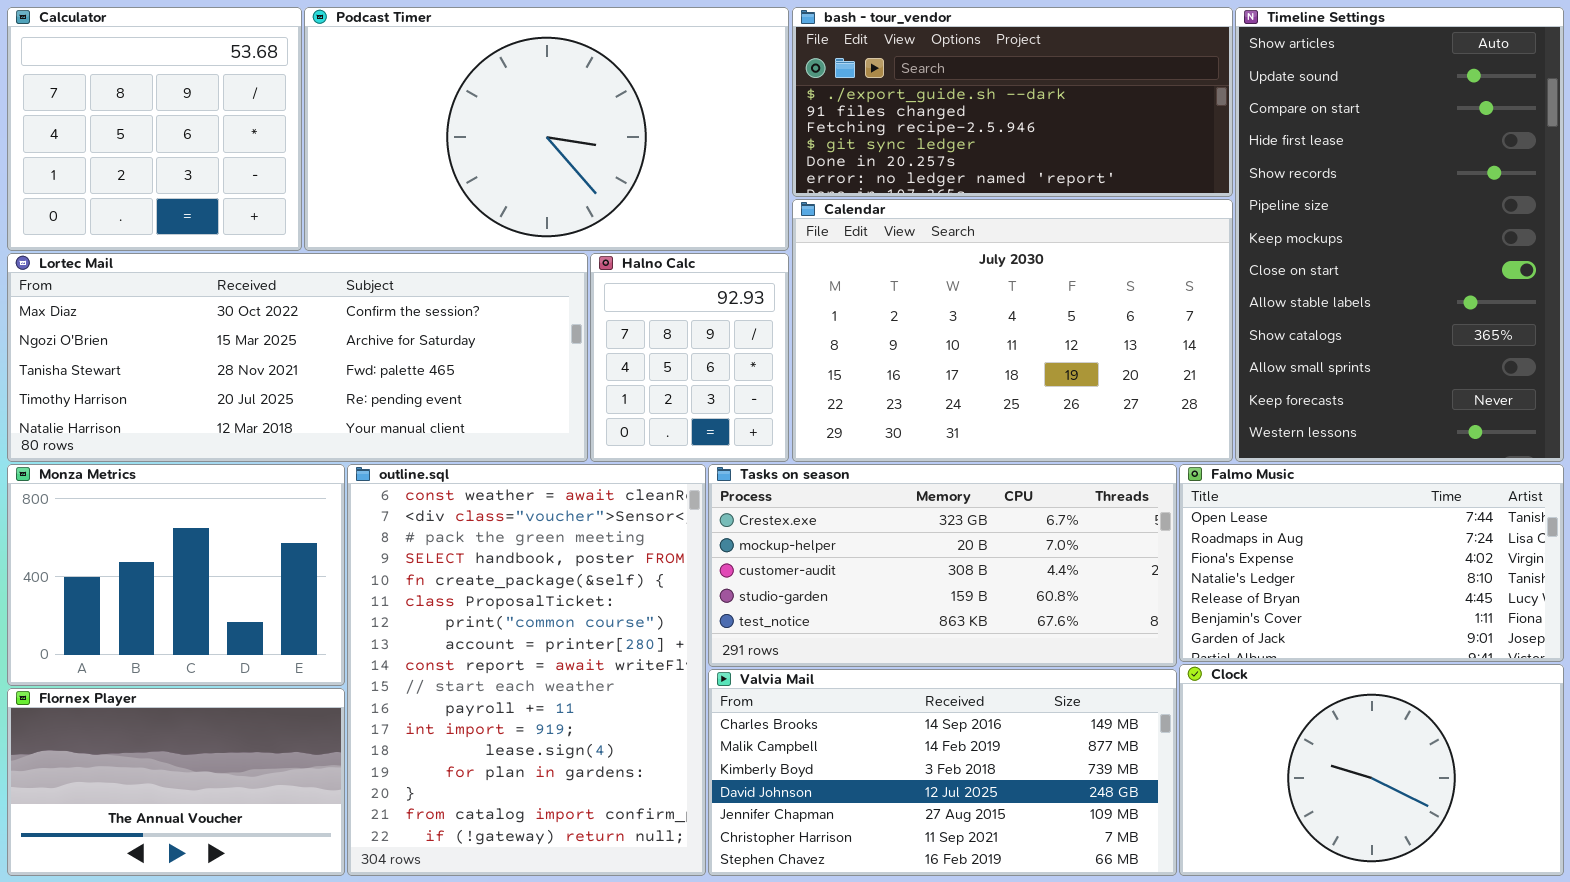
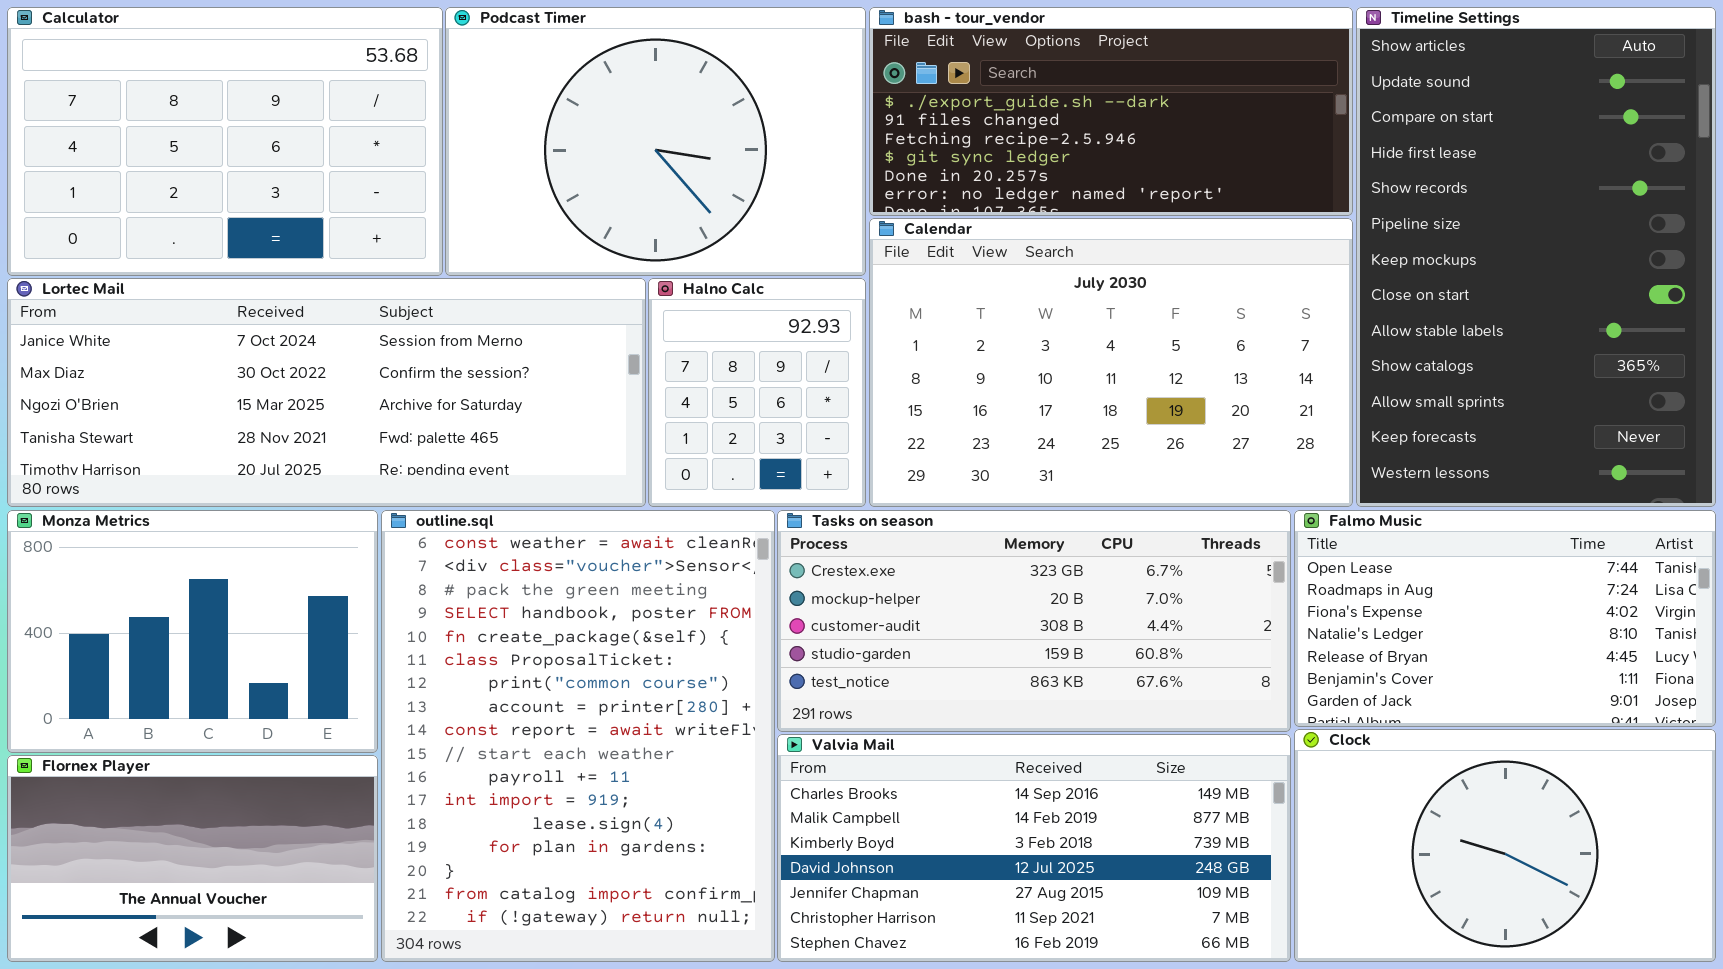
Calculator: [7,7,302,251] -> [7,7,443,276], resized
Podcast Timer: [304,7,789,251] -> [445,7,866,276], resized
Lortec Mail: [7,253,588,462] -> [7,278,646,507], scrolled up 1 row

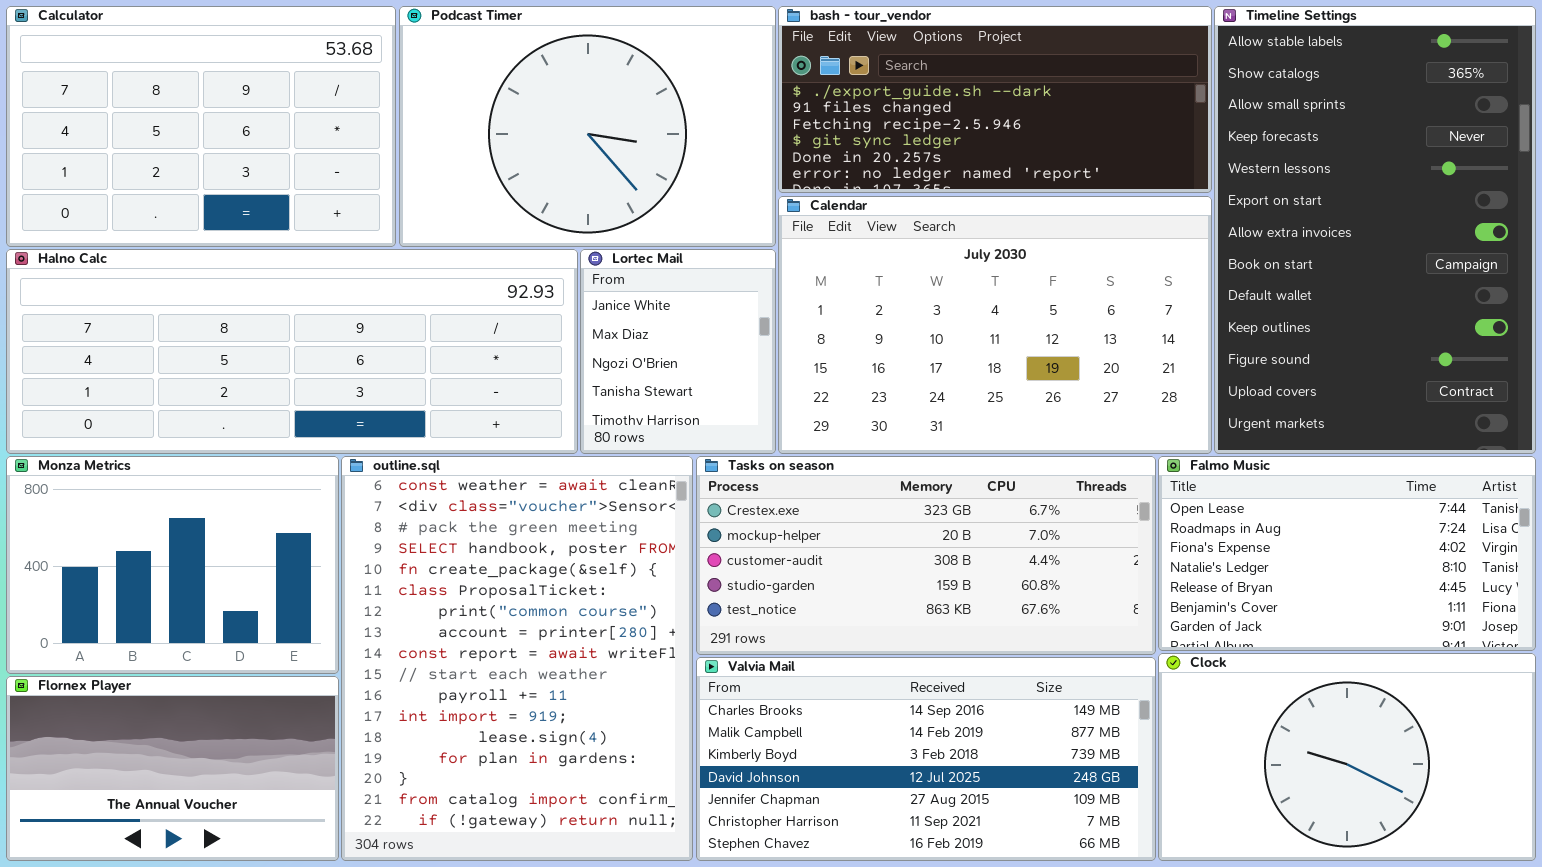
Timeline Settings: [1356,7,1716,507] -> [1214,6,1536,454], scrolled down 8 rows
Lortec Mail: [7,278,646,507] -> [580,249,776,454], moved, resized
Halno Calc: [648,278,866,507] -> [6,249,578,454], moved, resized

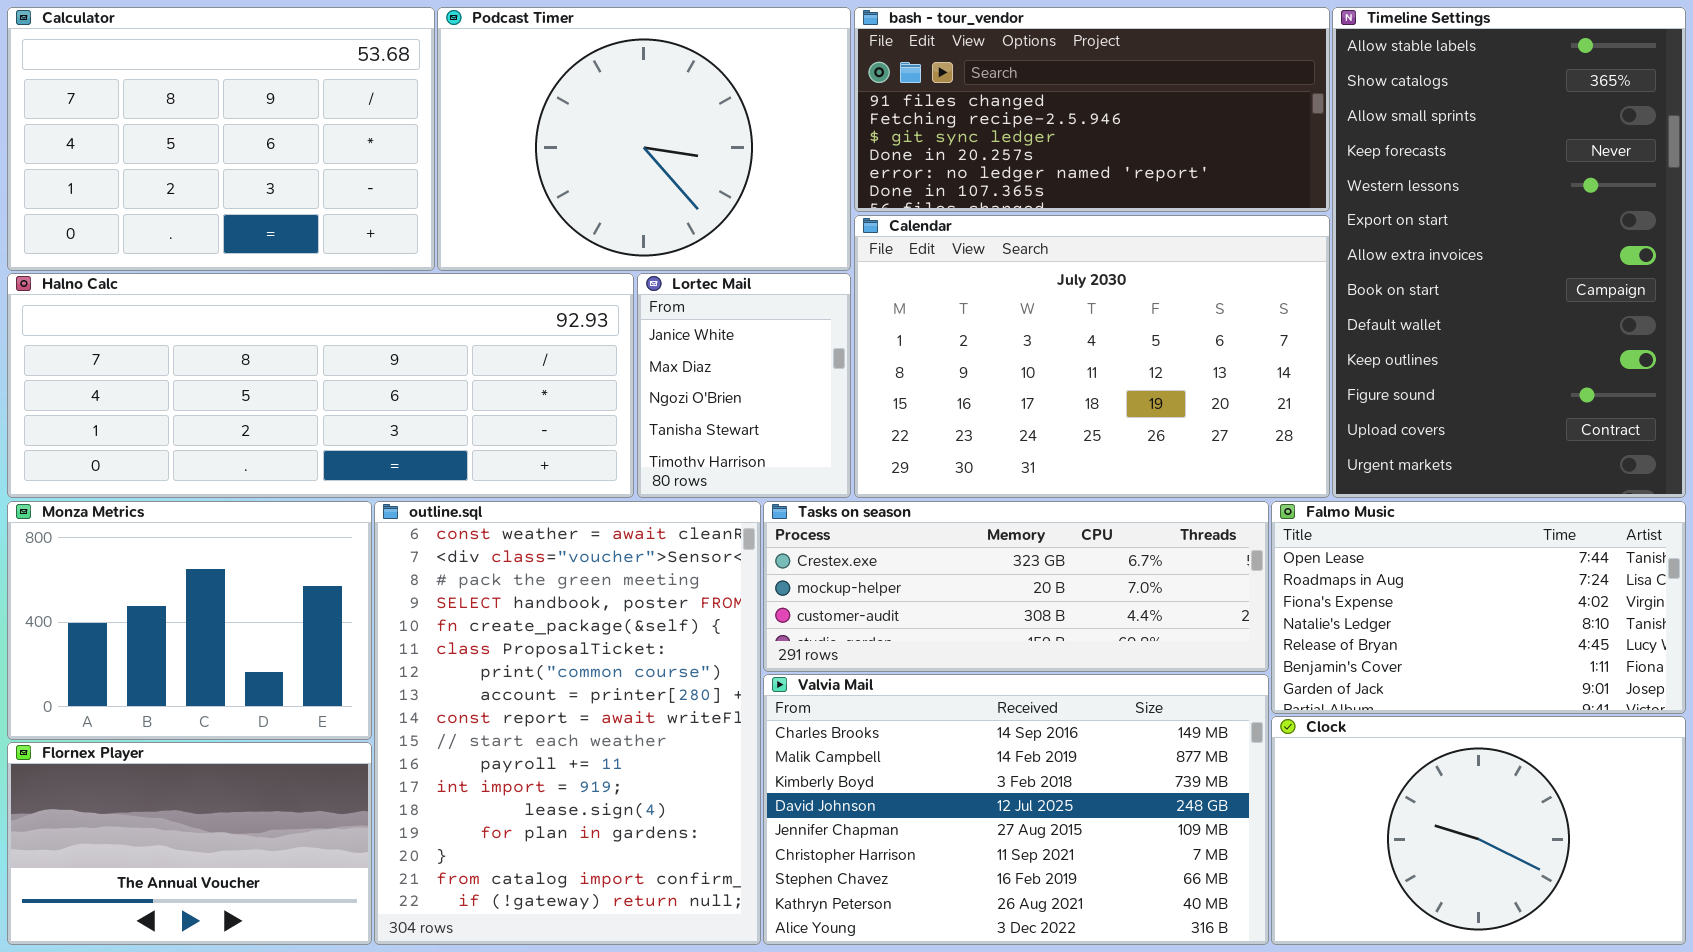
bash - tour_vendor: [778,6,1212,193] -> [854,7,1330,212], scrolled down 1 row
Tasks on season: [696,456,1156,655] -> [763,501,1269,672], resized
Valvia Mail: [696,657,1156,861] -> [763,674,1269,945], resized

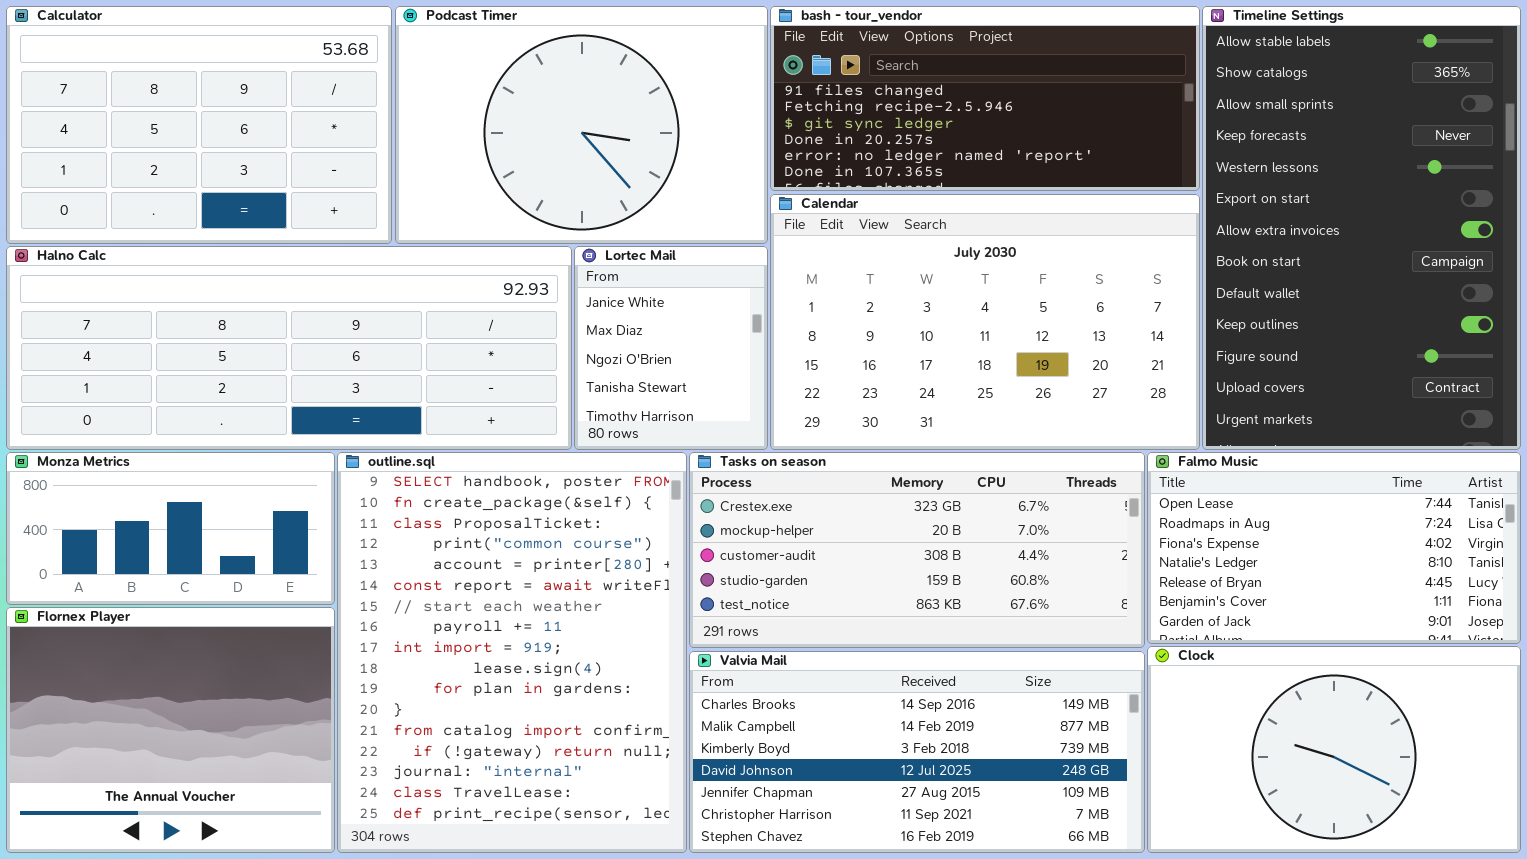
Monza Metrics: [7,501,372,740] -> [6,452,335,605], resized
outline.sql: [374,501,761,945] -> [337,452,687,853], scrolled down 3 rows
Tasks on season: [763,501,1269,672] -> [689,452,1145,648], resized
Valvia Mail: [763,674,1269,945] -> [689,651,1145,853], resized
Flornex Player: [7,742,372,945] -> [6,607,335,853], resized

